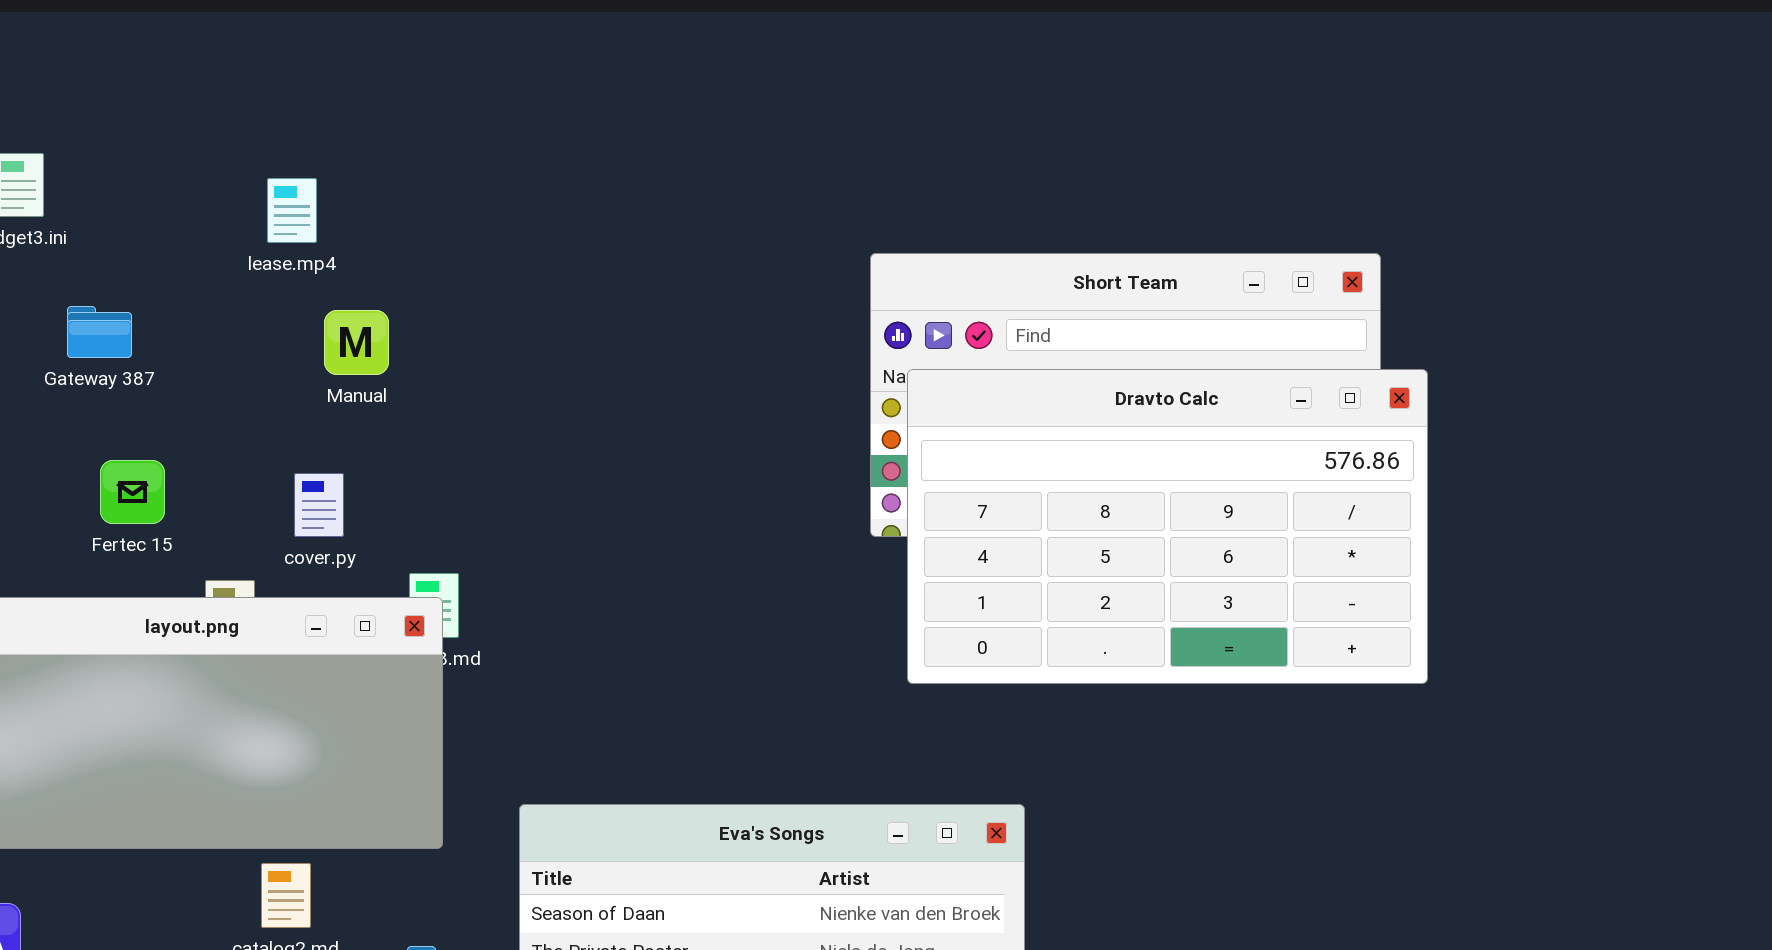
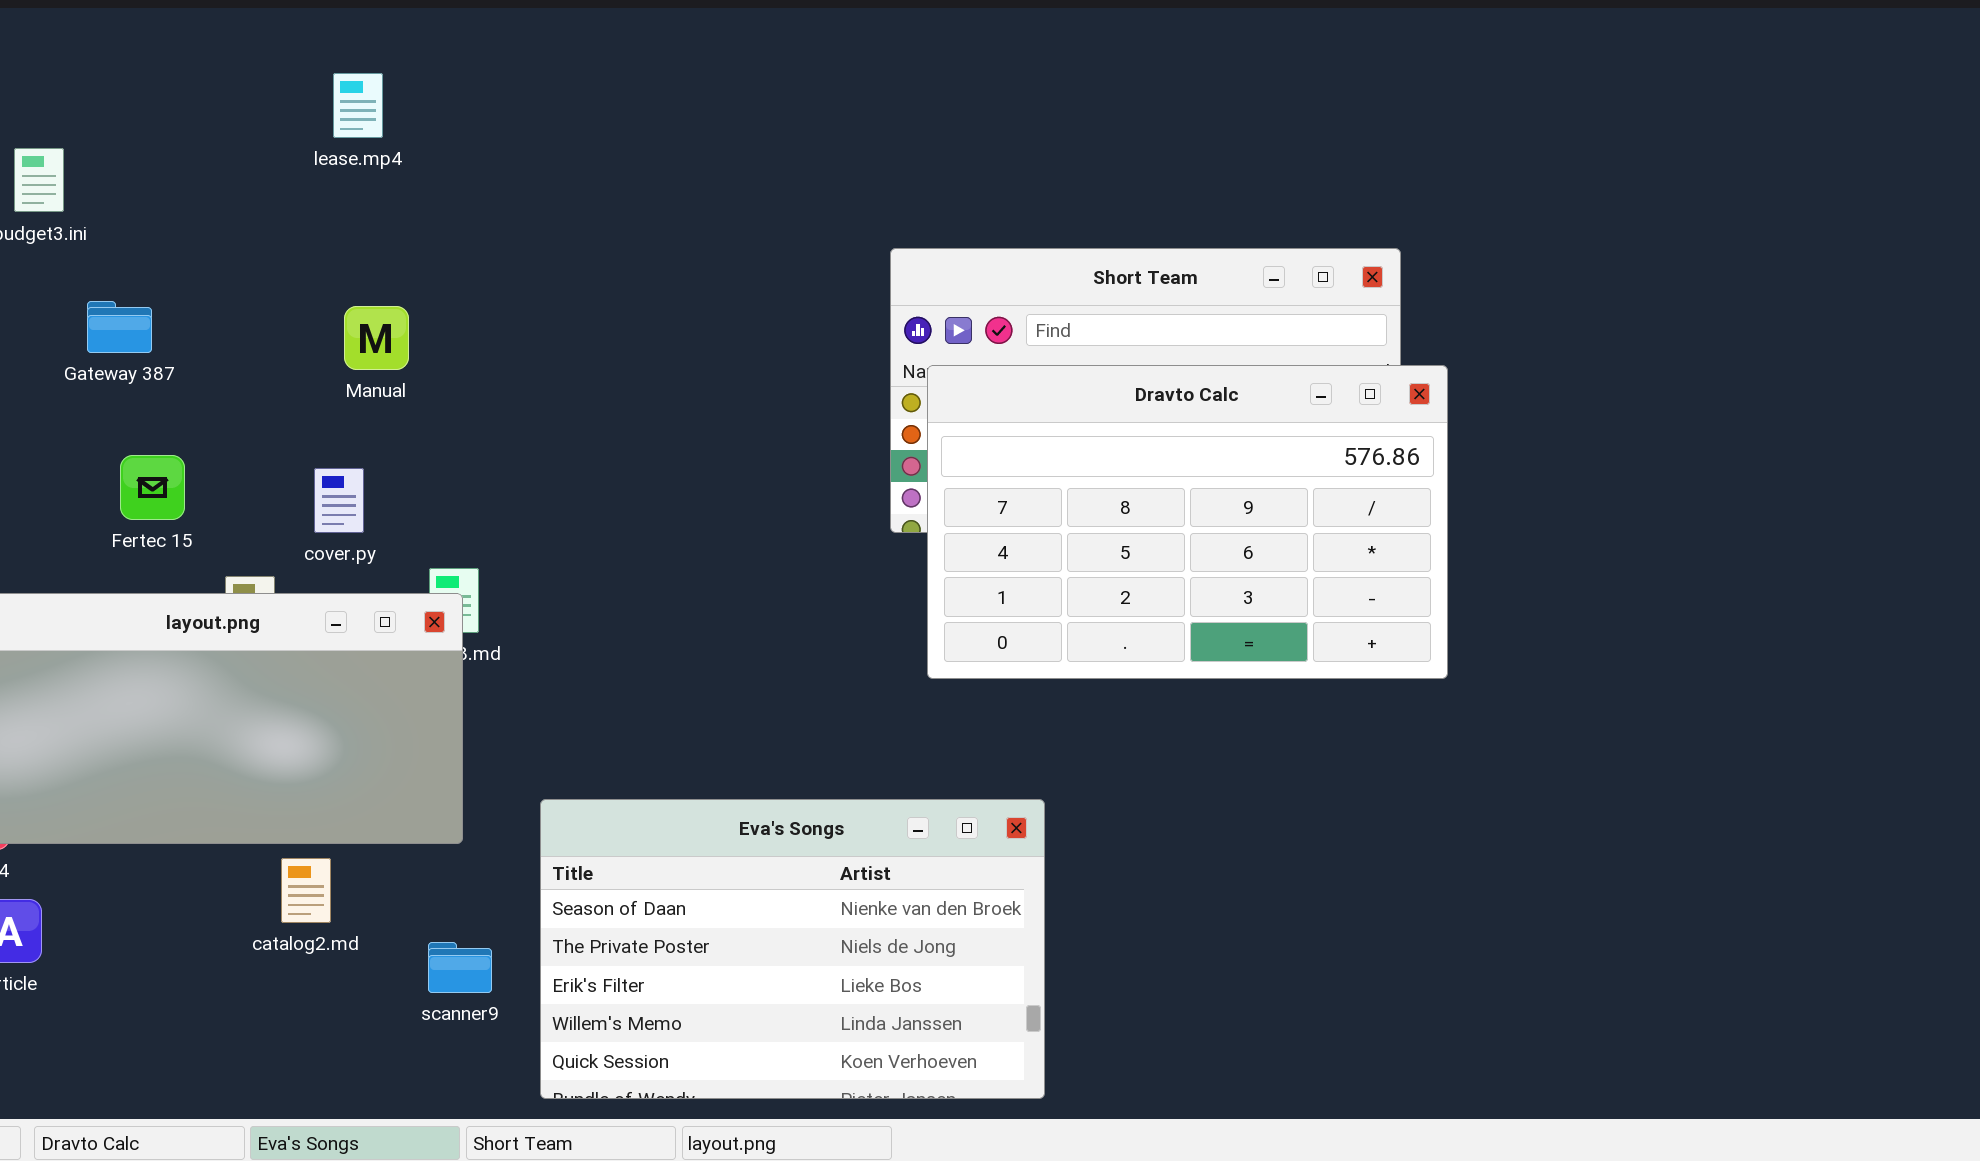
lease.mp4: [267,178,317,243] -> [333,73,383,138], moved

